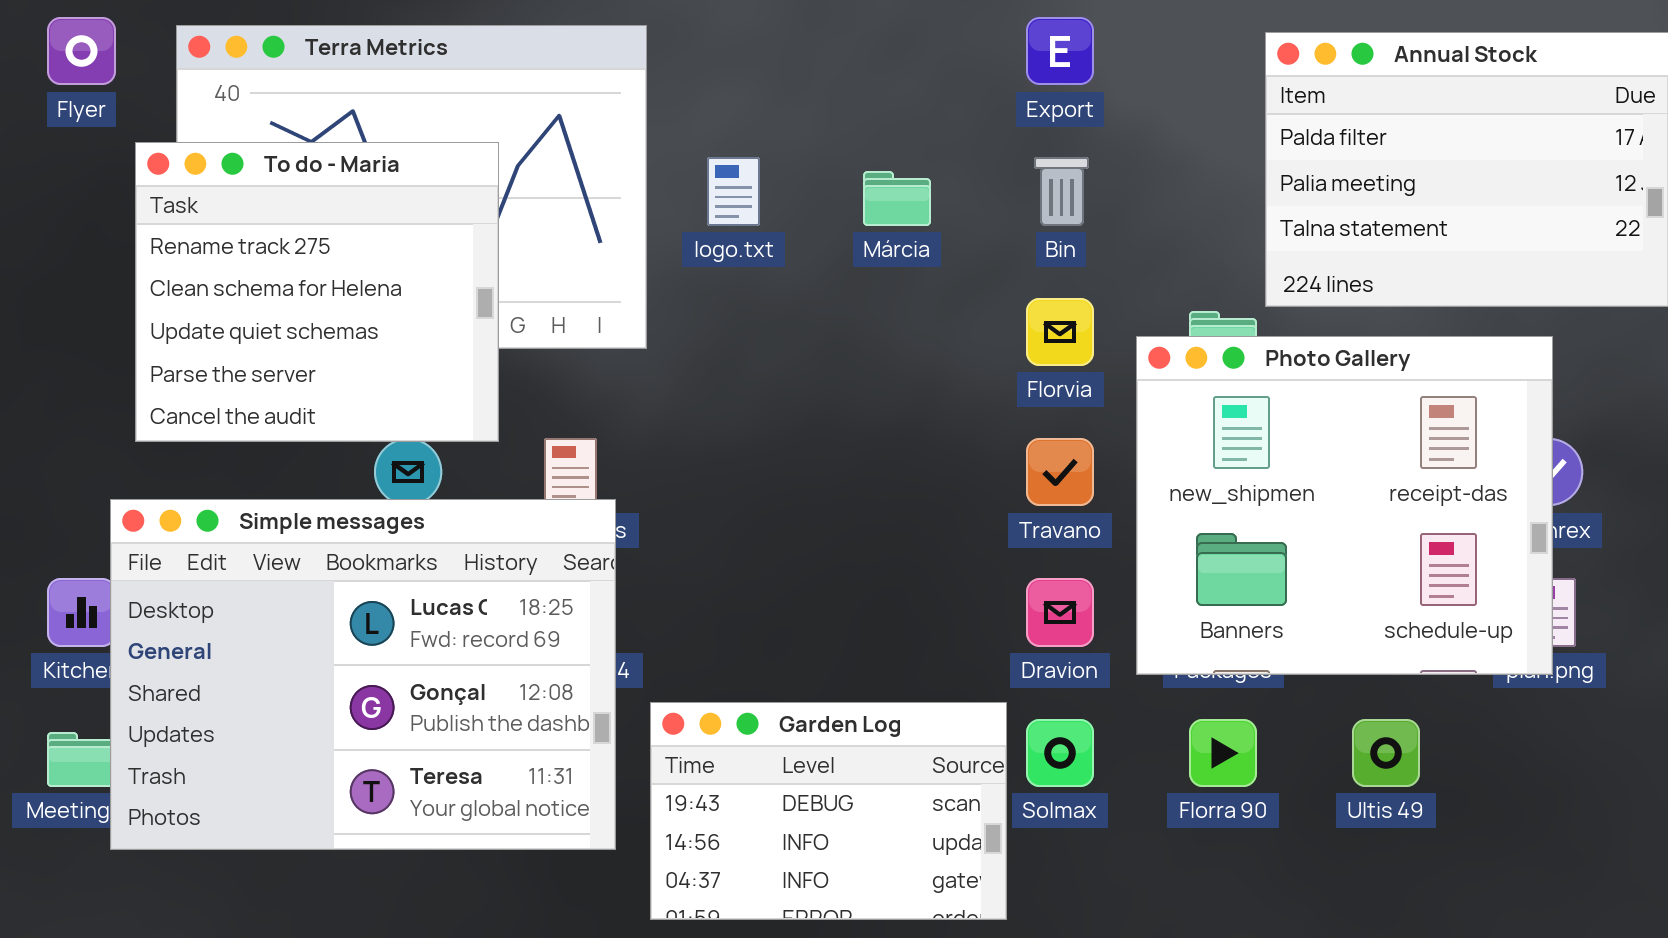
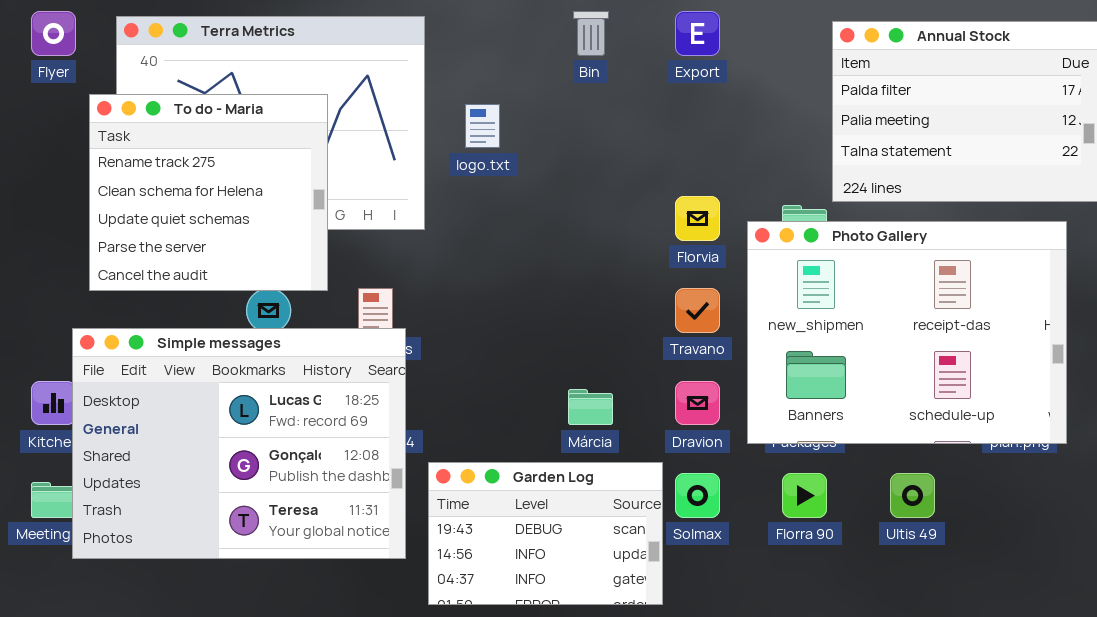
Bin: [1034,157,1089,226] -> [573,11,609,56], moved
Márcia: [863,171,931,226] -> [568,389,613,425], moved
Photo Gallery: [1136,336,1553,675] -> [747,221,1067,444], resized

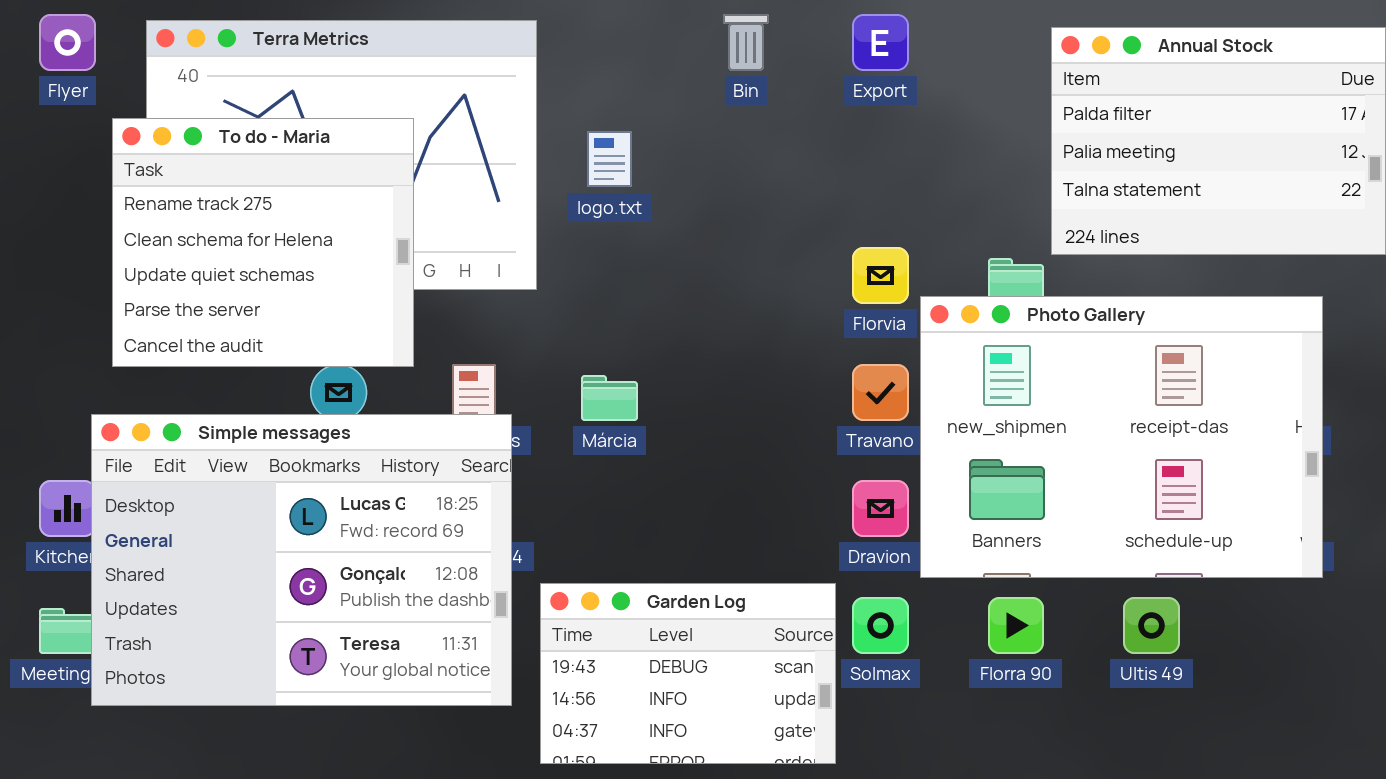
Photo Gallery: [747,221,1067,444] -> [920,296,1323,578], moved
Márcia: [568,389,613,425] -> [581,375,638,421], moved

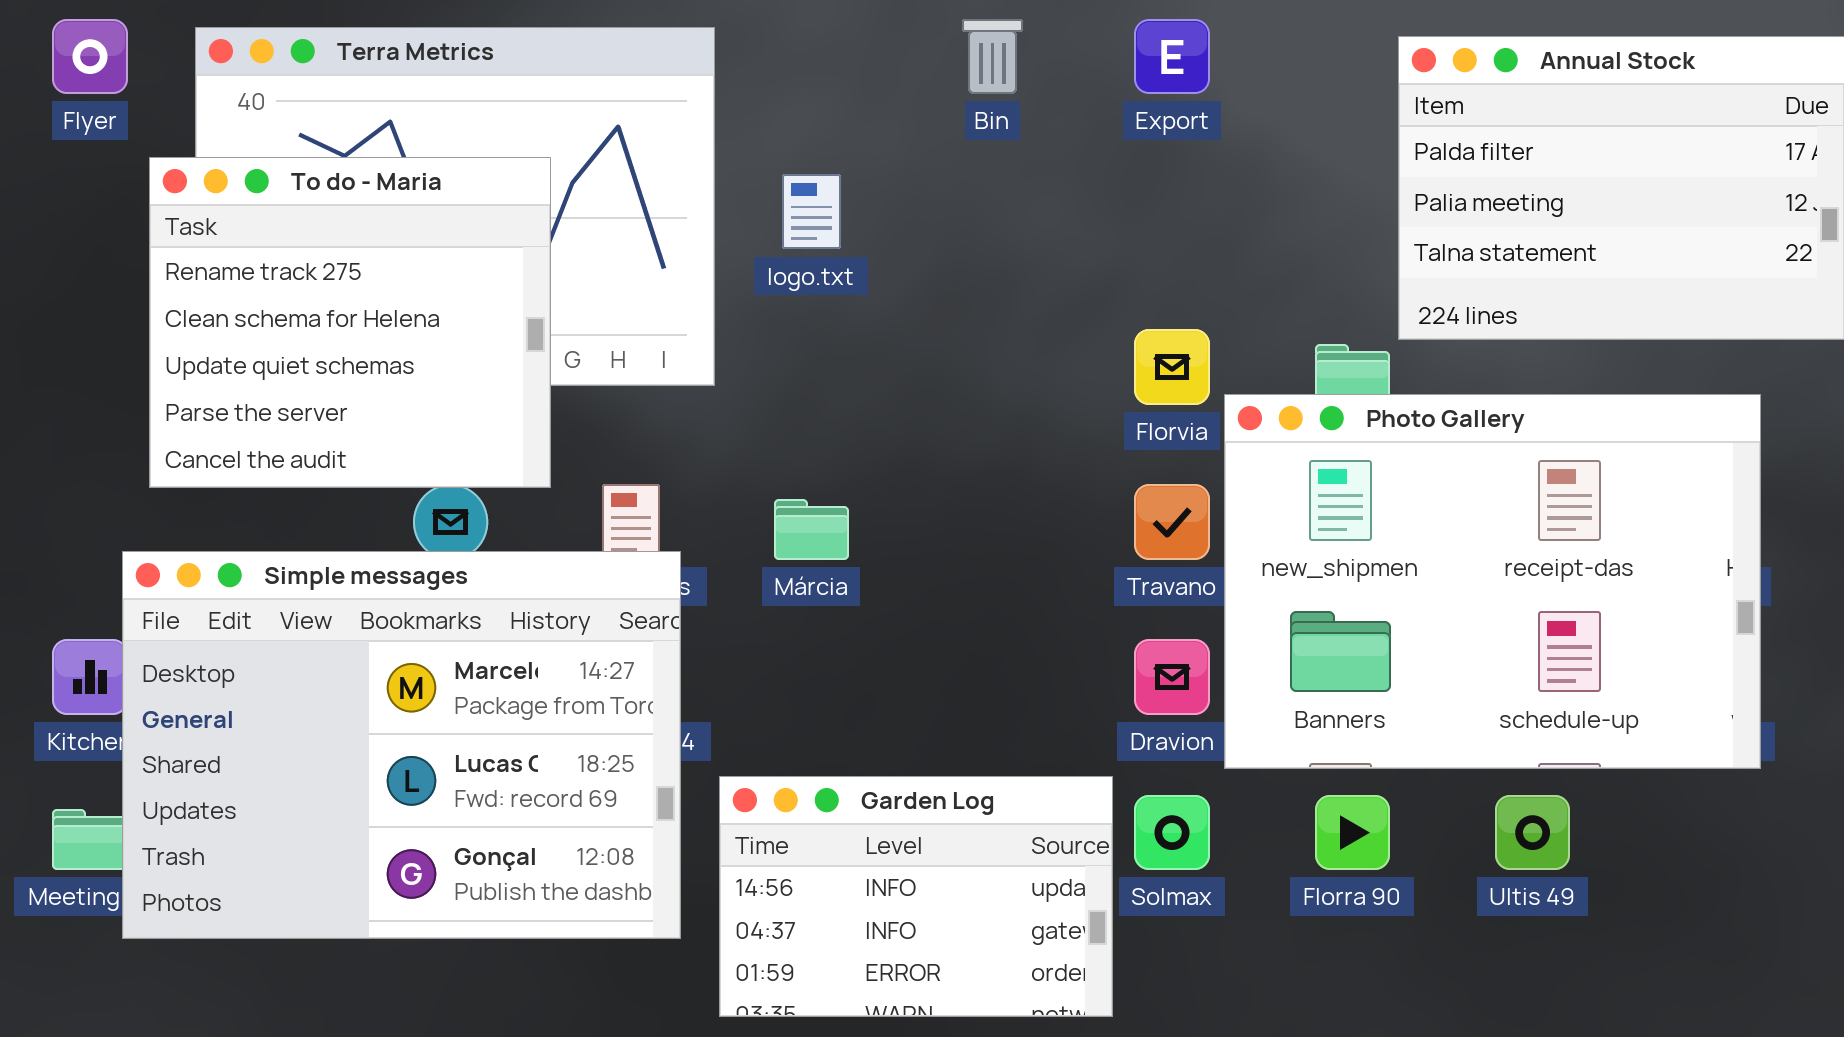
Simple messages: [91,414,512,706] -> [122,551,681,939], scrolled up 1 row
Garden Log: [540,583,836,764] -> [719,776,1113,1017], scrolled down 1 row

